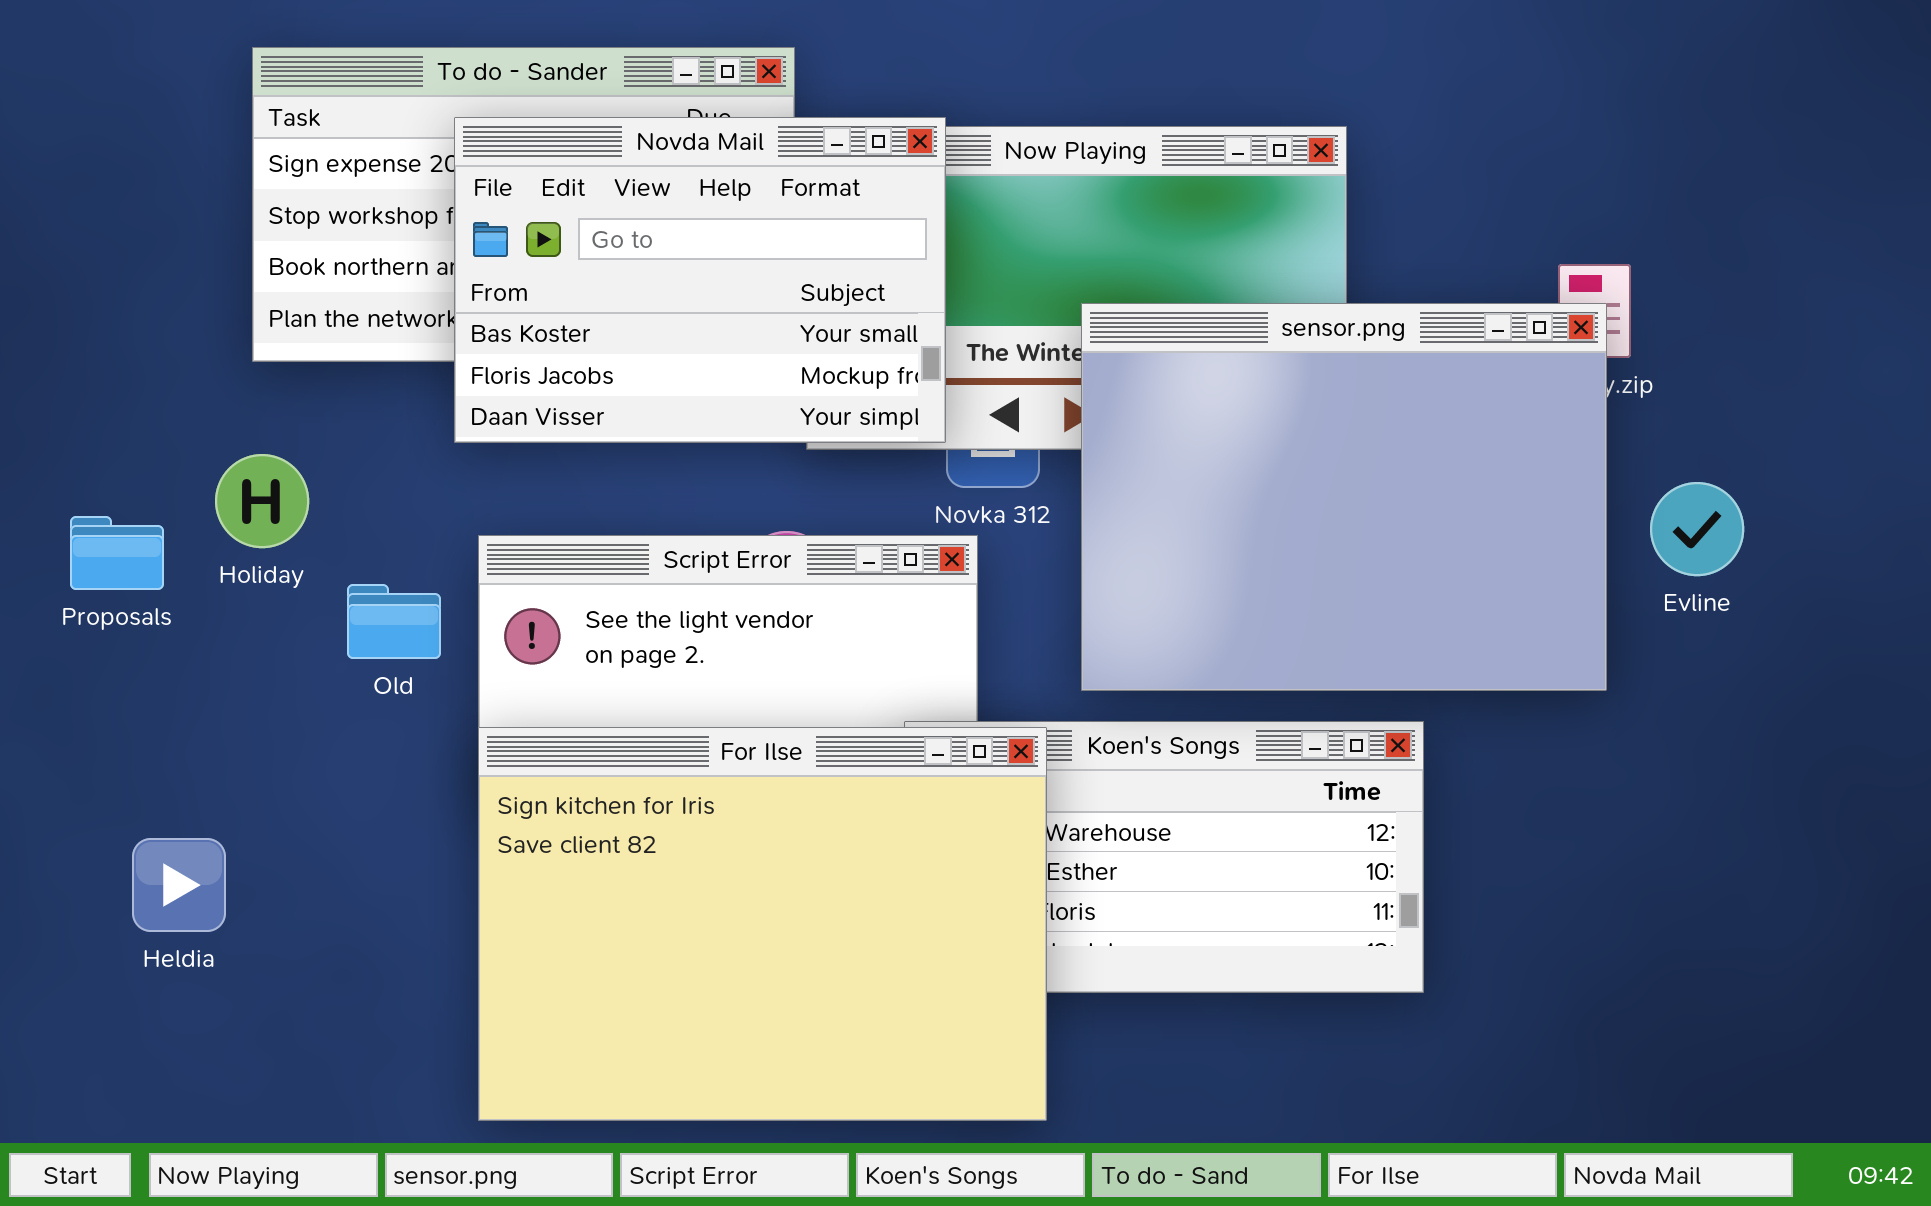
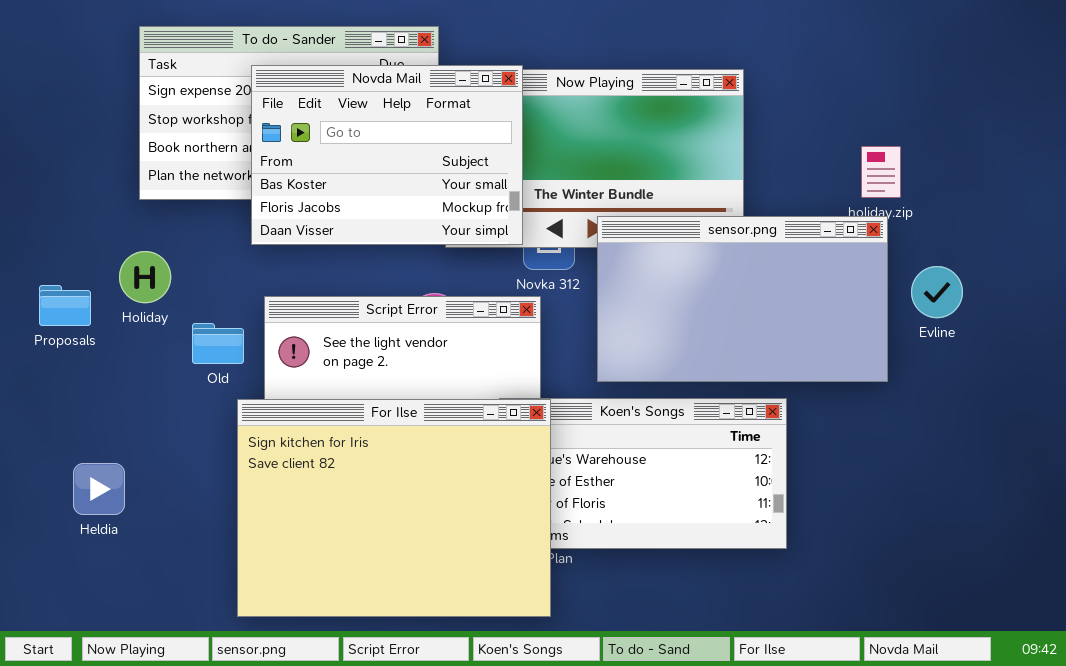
sensor.png: [1081,303,1607,691] -> [597,216,888,382], resized
For Ilse: [478,727,1047,1121] -> [237,399,551,617], moved

